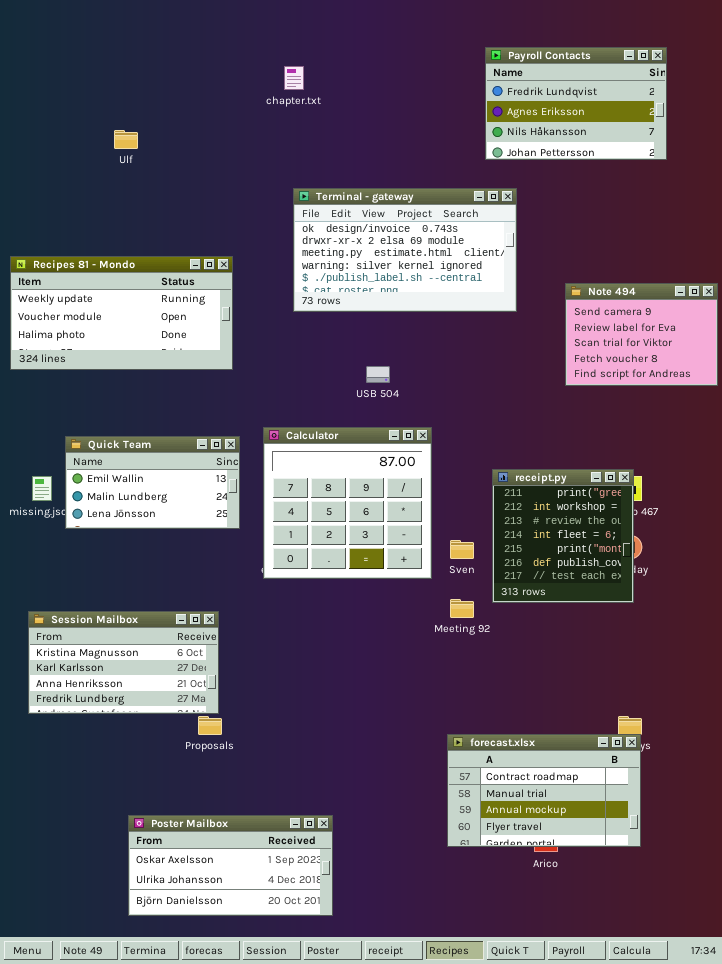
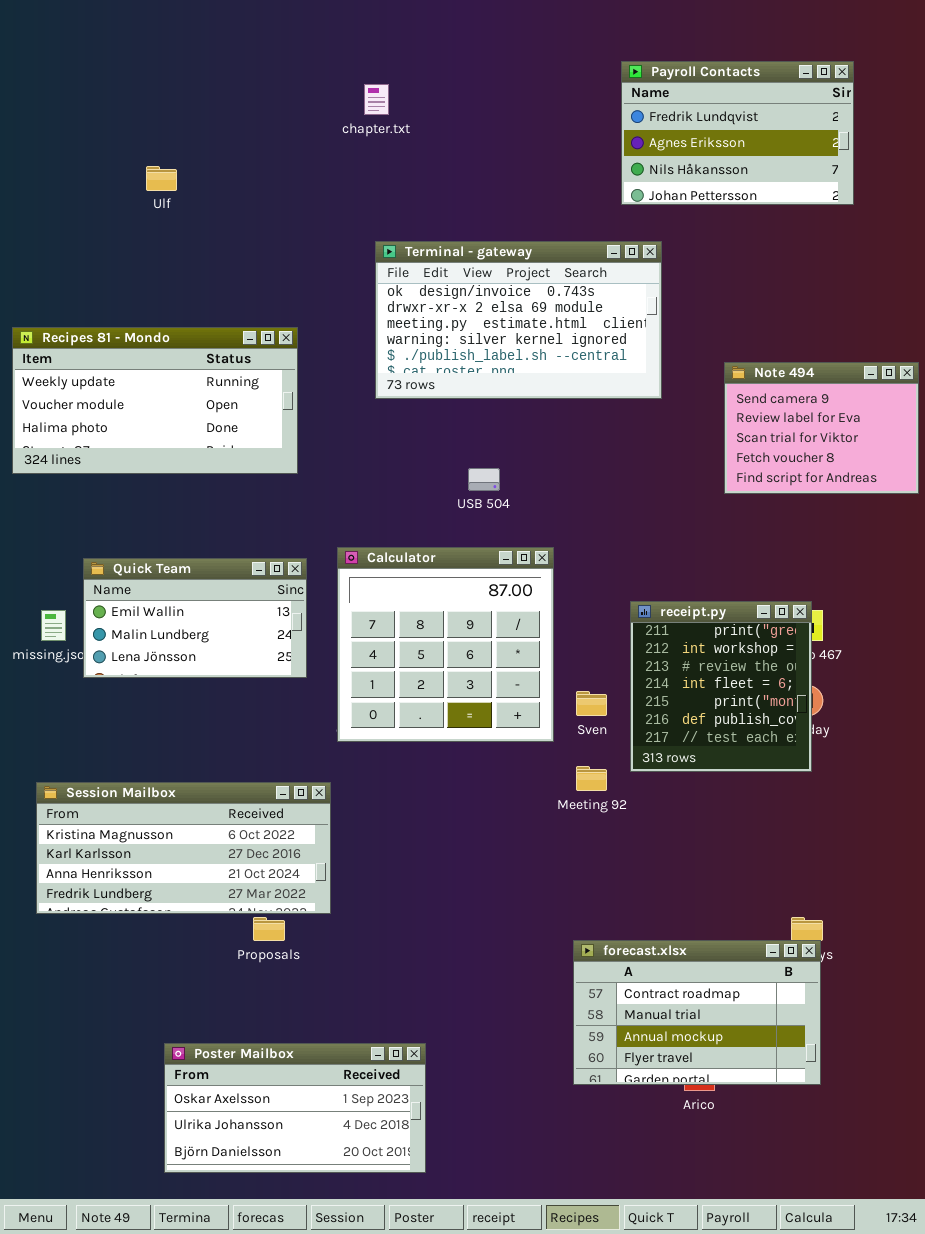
Session Mailbox: [28,611,219,714] -> [36,782,331,914], resized

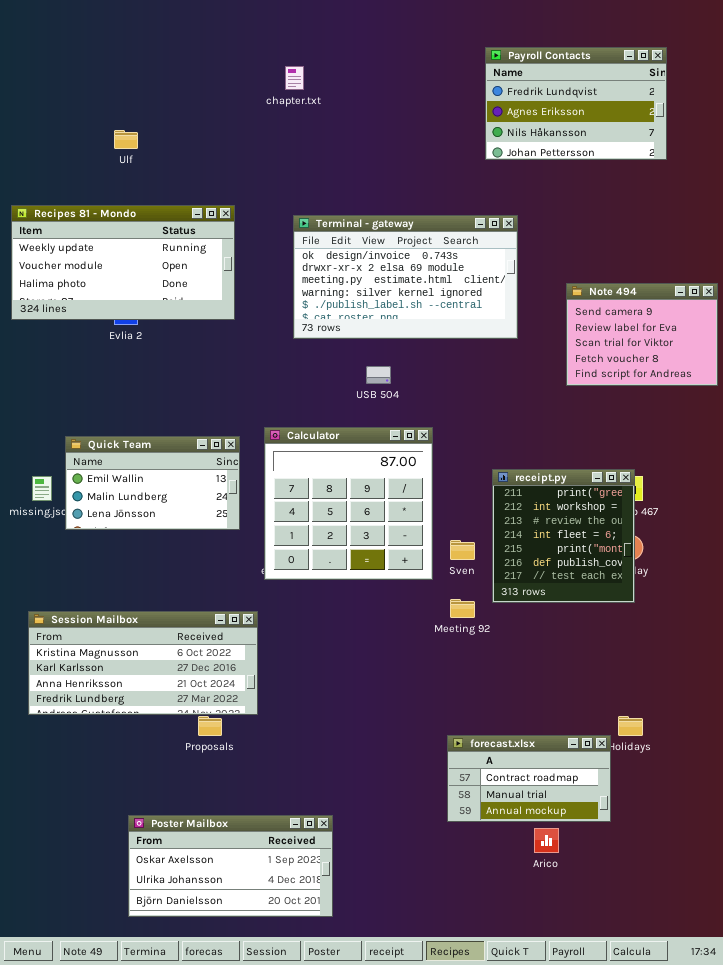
Terminal - gateway: [375,241,662,399] -> [293,215,518,339], moved
Recipes 81 - Mondo: [12,327,298,474] -> [11,205,235,320], moved
forecast.xlsx: [573,940,821,1085] -> [447,735,611,822], resized

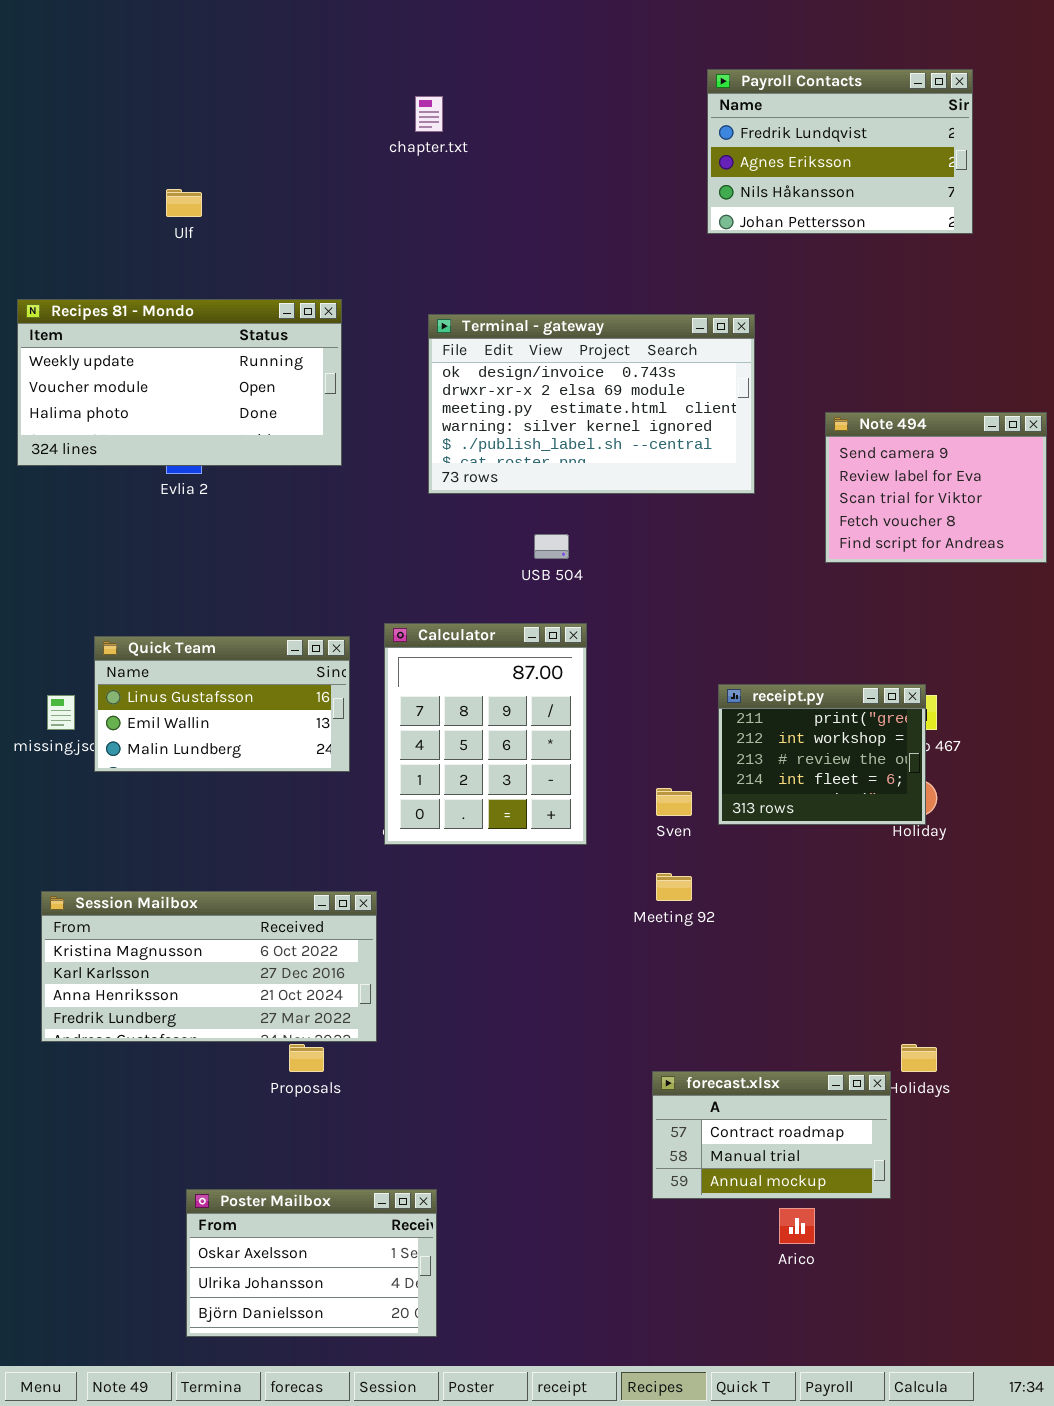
Calculator: [264,427,433,580] -> [384,623,587,845], resized
Quick Team: [65,436,240,530] -> [94,636,350,772], scrolled up 1 row
receipt.py: [492,469,635,603] -> [718,684,926,825], resized
Poster Mailbox: [128,815,333,917] -> [186,1189,437,1337], resized

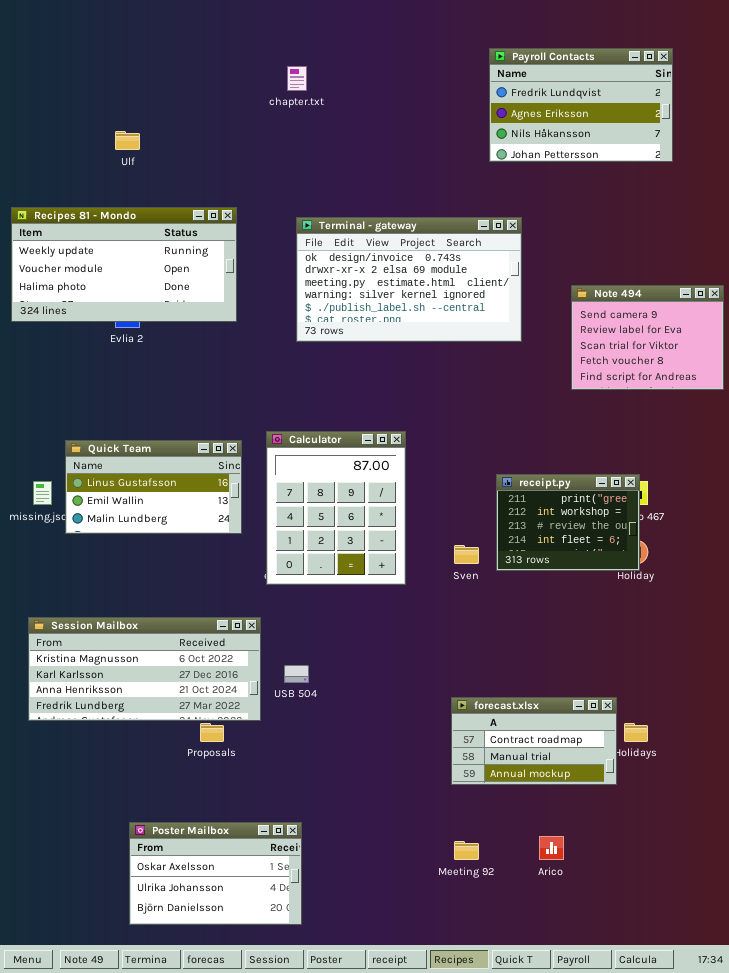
USB 504: [534,534,569,559] -> [284,665,309,683], moved
Meeting 92: [656,873,692,901] -> [454,841,479,860], moved
forecast.xlsx: [652,1071,891,1199] -> [451,697,617,785], moved

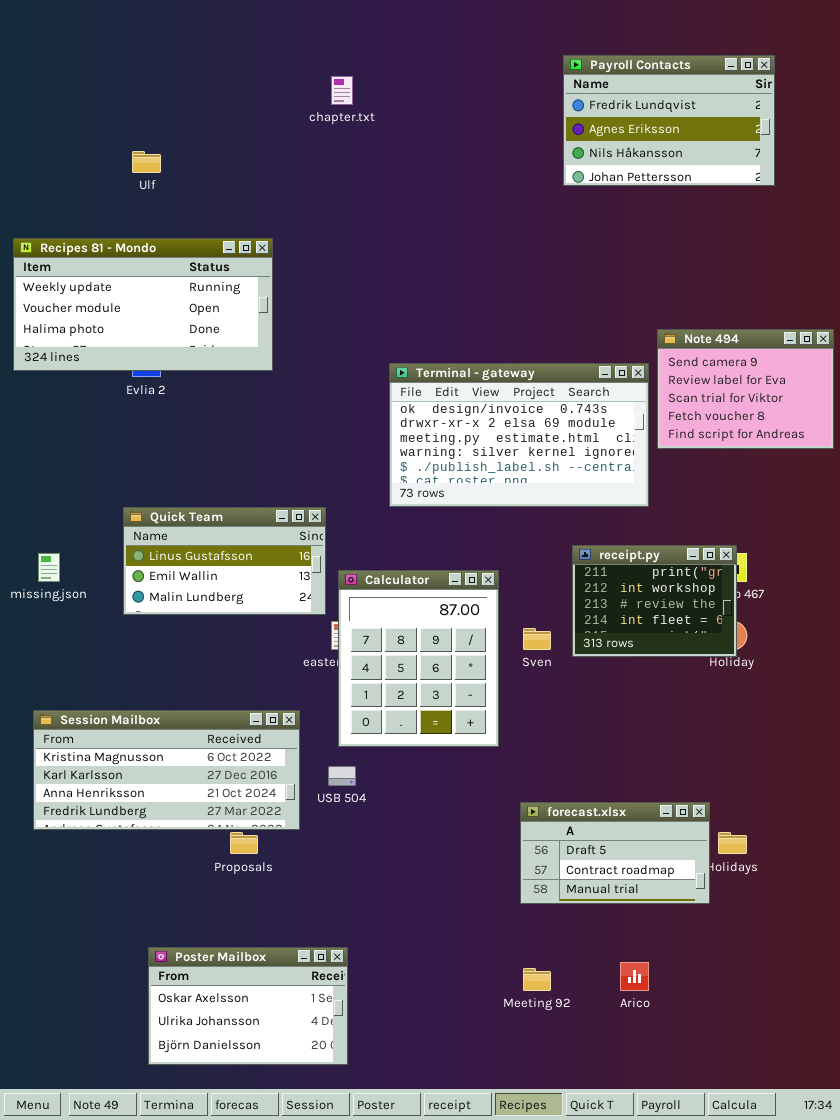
Terminal - gateway: [296,217,522,342] -> [389,363,649,507], moved
Calculator: [266,431,406,585] -> [338,570,499,747], moved
Quick Team: [65,440,242,534] -> [123,507,326,615], moved
forecast.xlsx: [451,697,617,785] -> [520,802,710,904], scrolled up 1 row

